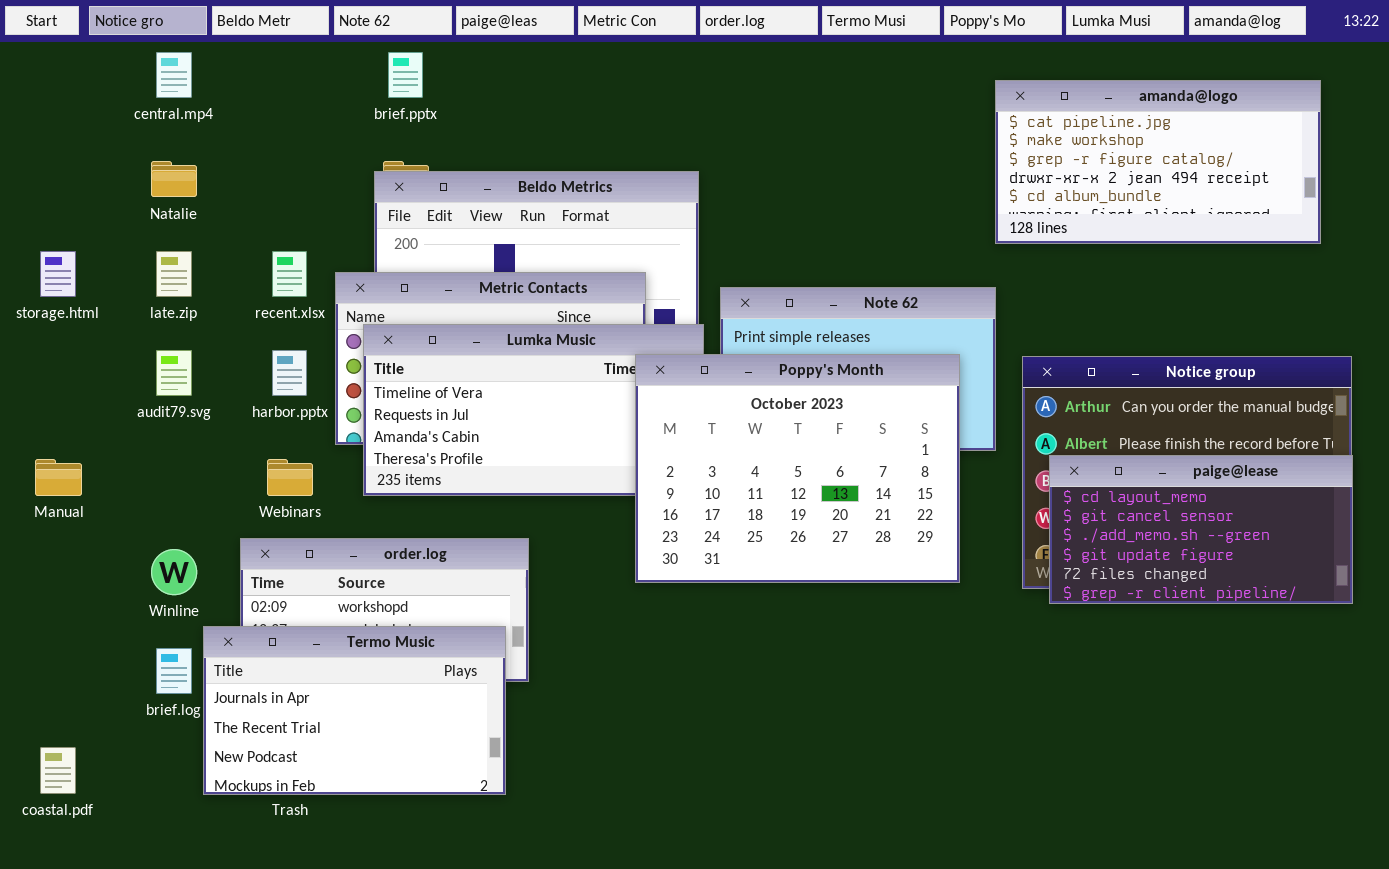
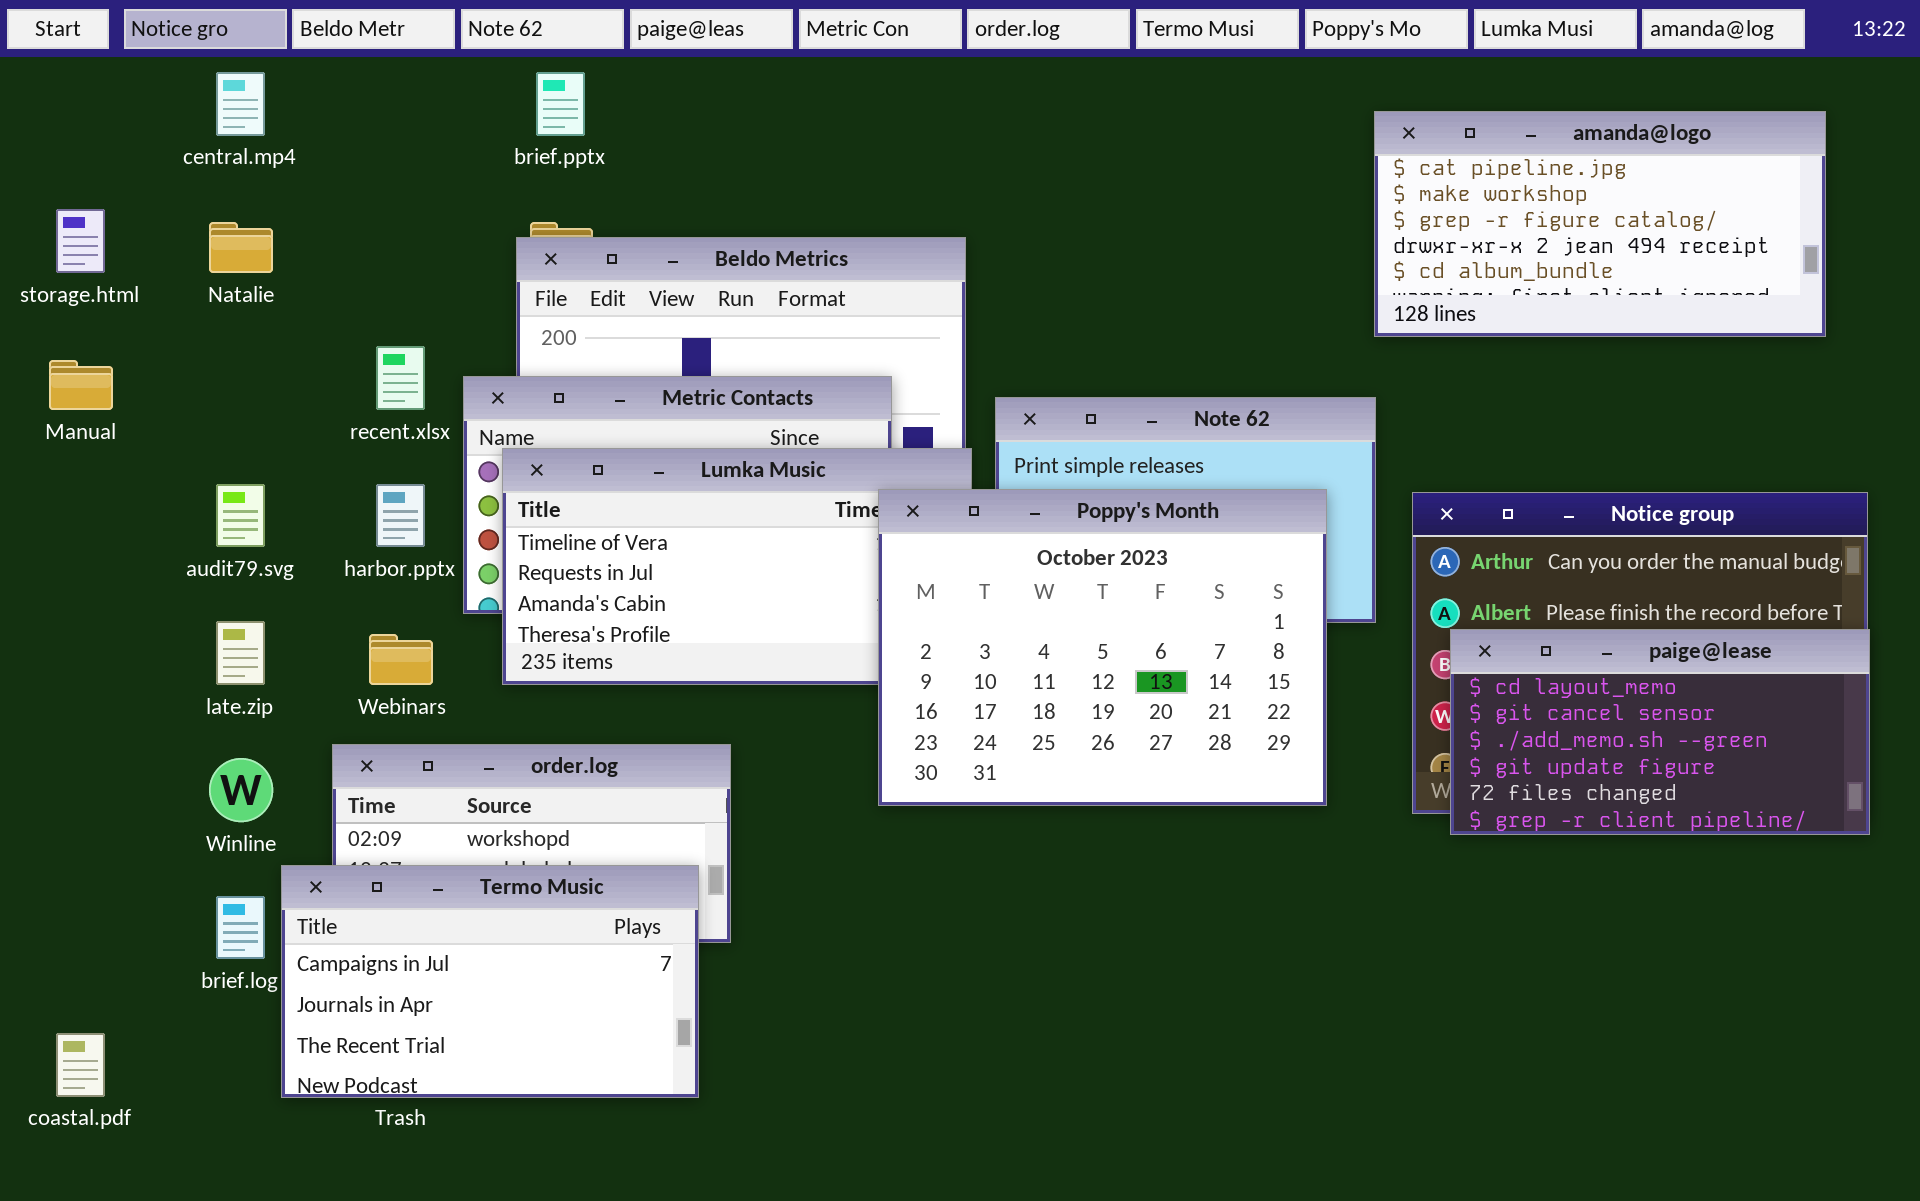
storage.html: [40,251,76,297] -> [56,209,105,273], moved
late.zip: [156,251,192,297] -> [216,621,265,685], moved
Manual: [35,459,82,496] -> [49,360,113,410], moved
Termo Music: [203,626,506,795] -> [281,865,699,1098], scrolled up 1 row

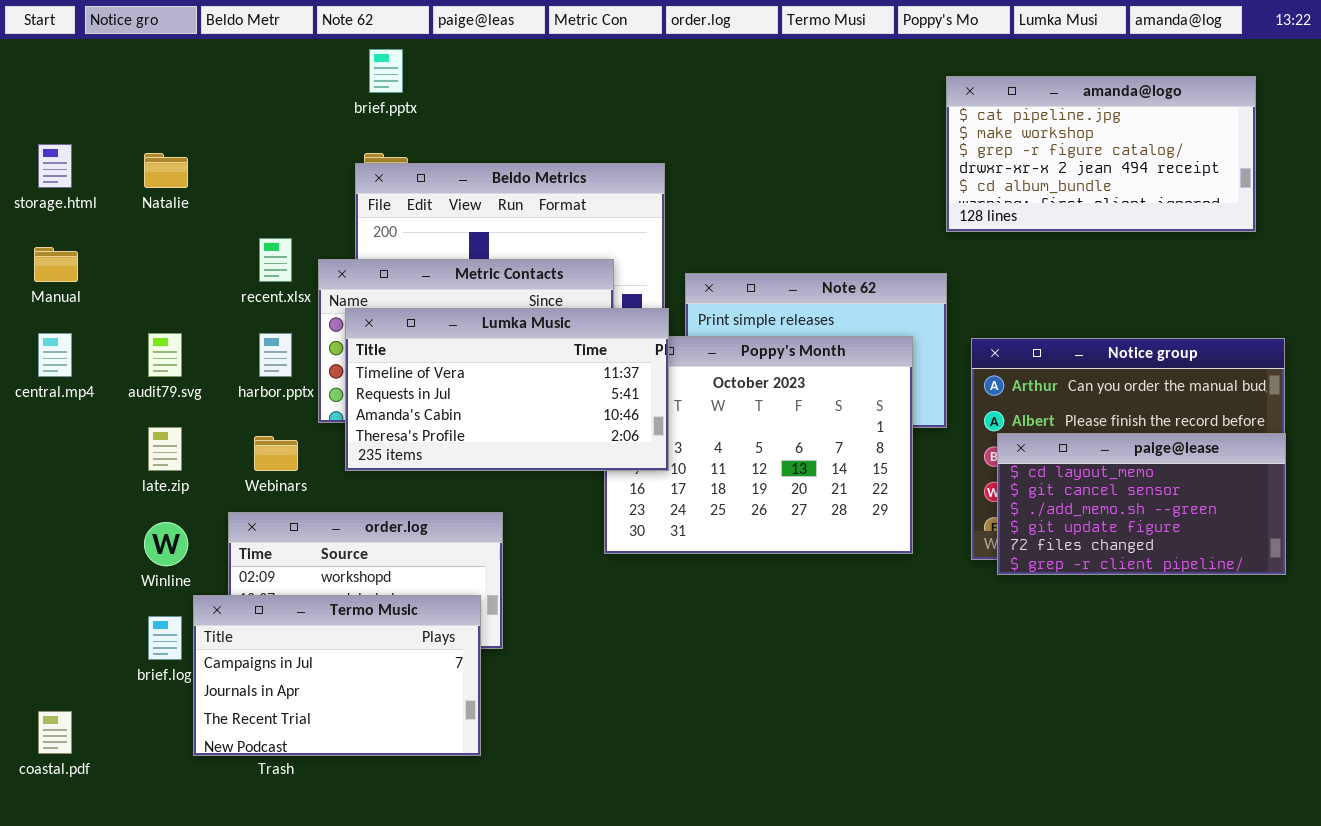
central.mp4: [216,72,265,136] -> [38,333,72,377], moved
Lumka Music: [502,448,972,685] -> [345,308,669,471], raised

